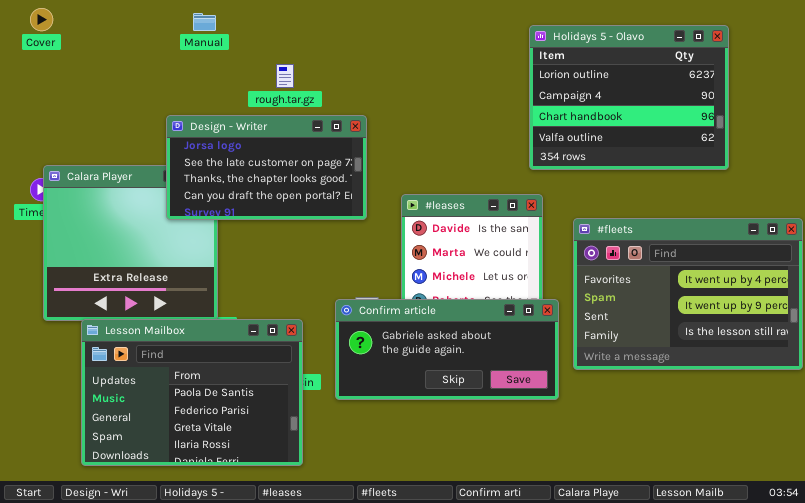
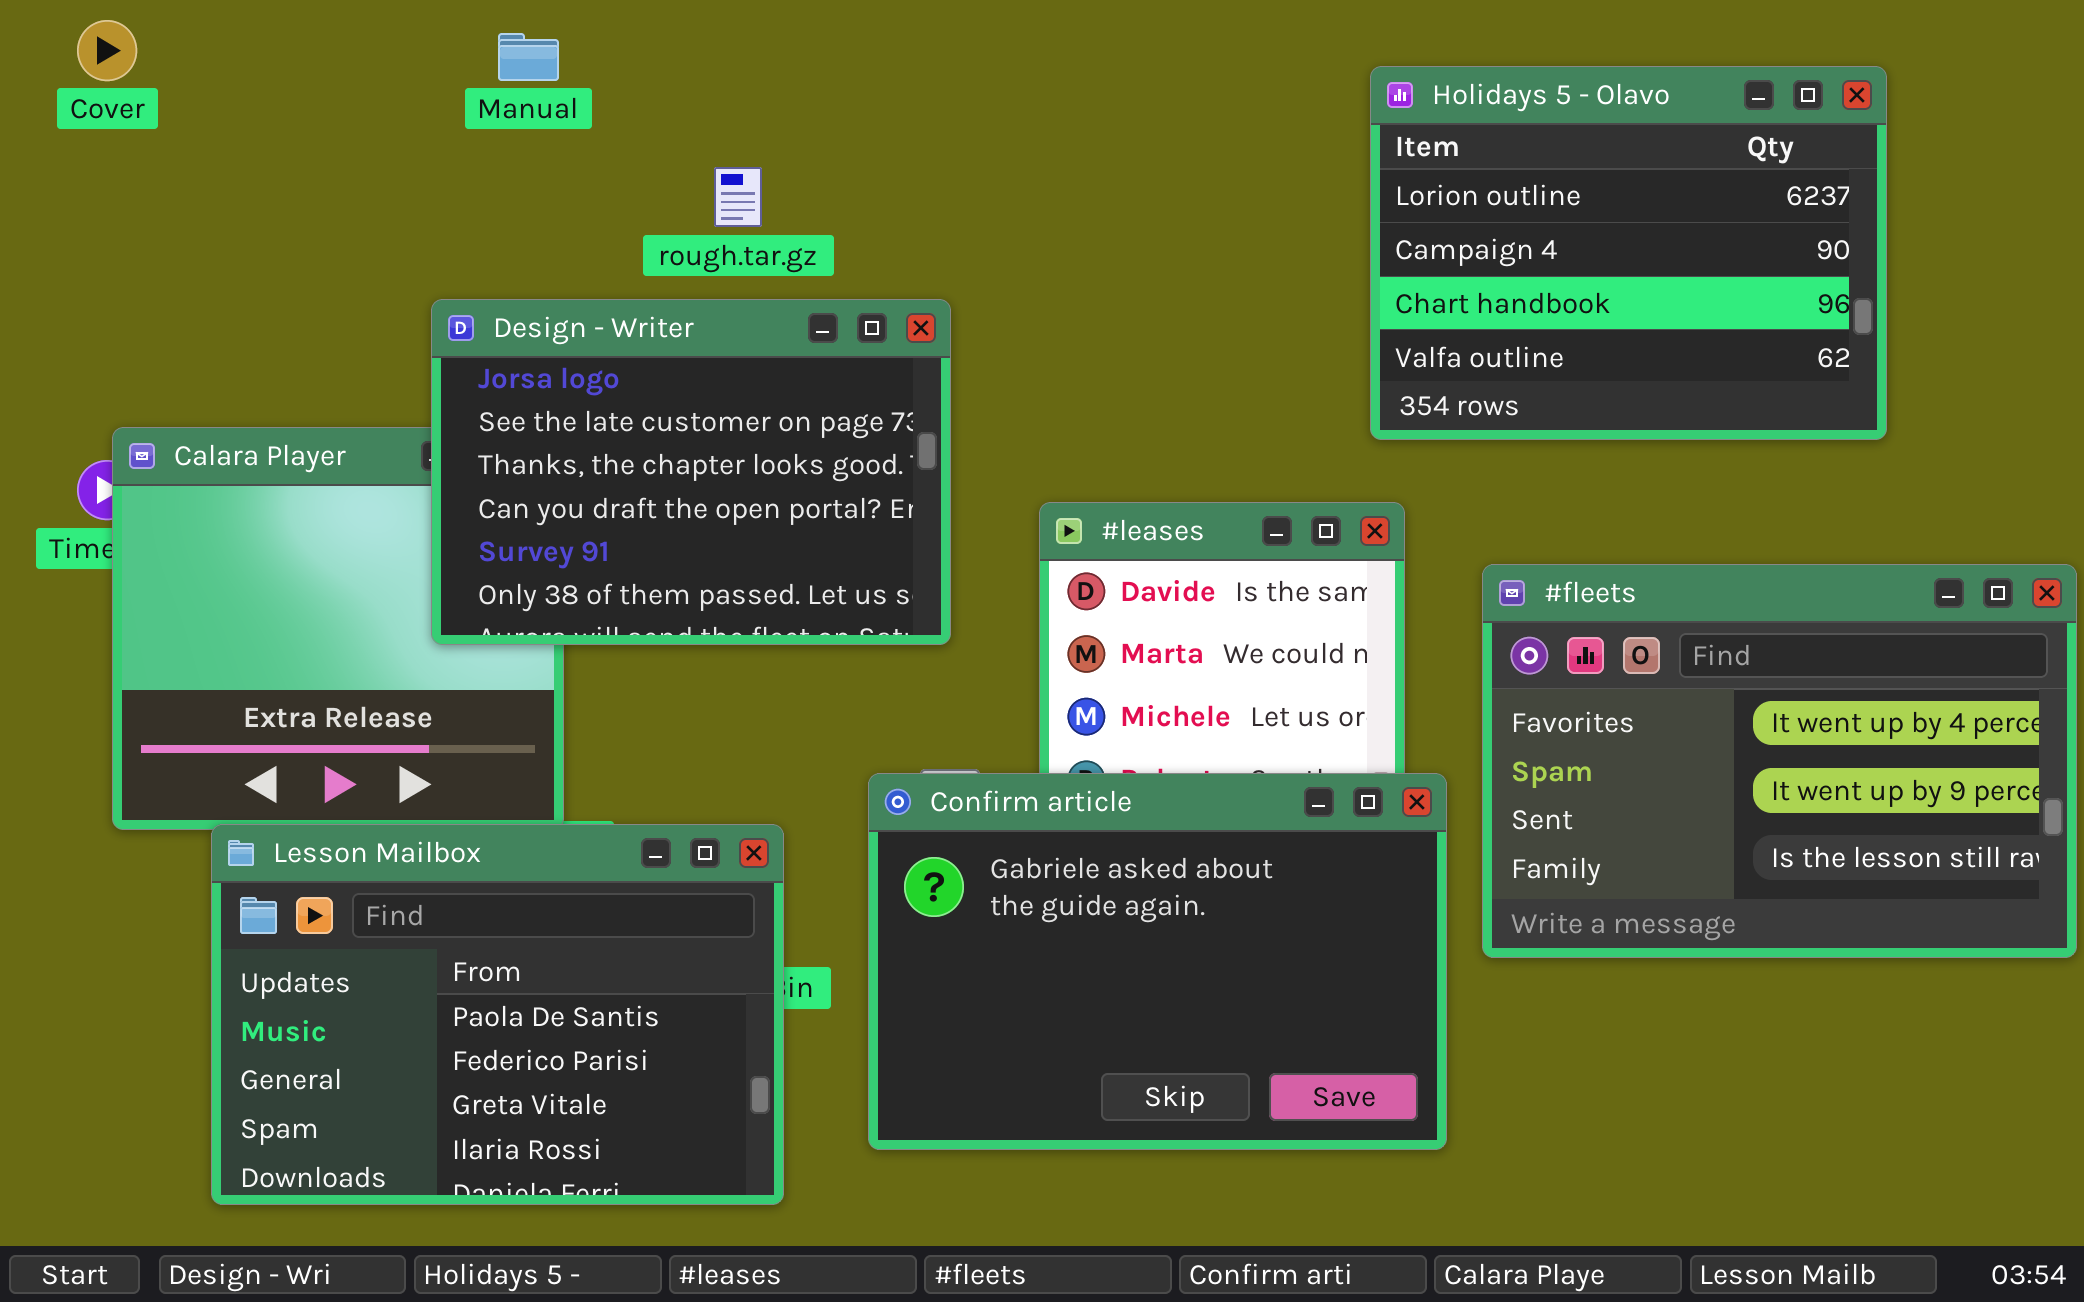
Design - Writer: [166,115,367,220] -> [431,299,951,645], resized
Confirm article: [335,299,559,400] -> [868,773,1447,1150], resized

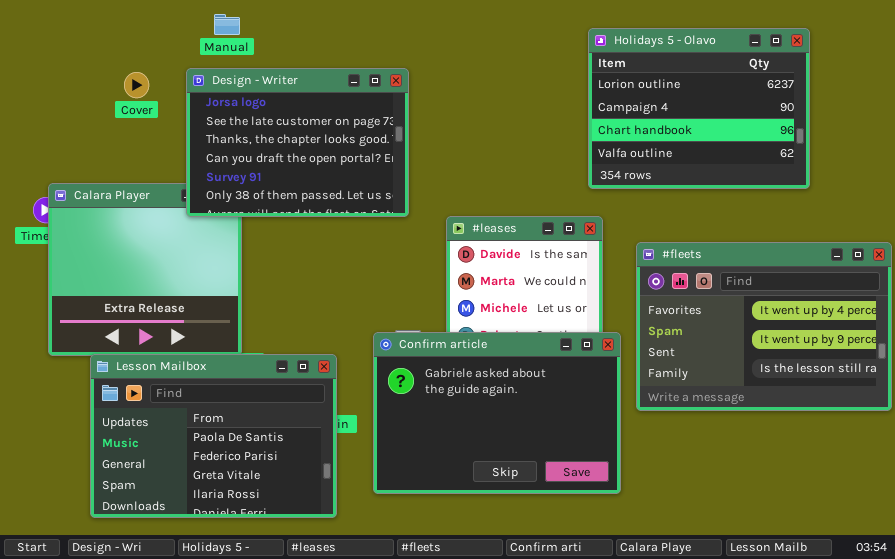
Cover: [77,20,137,81] -> [124,72,149,98], moved
Design - Writer: [431,299,951,645] -> [186,68,409,217], moved

